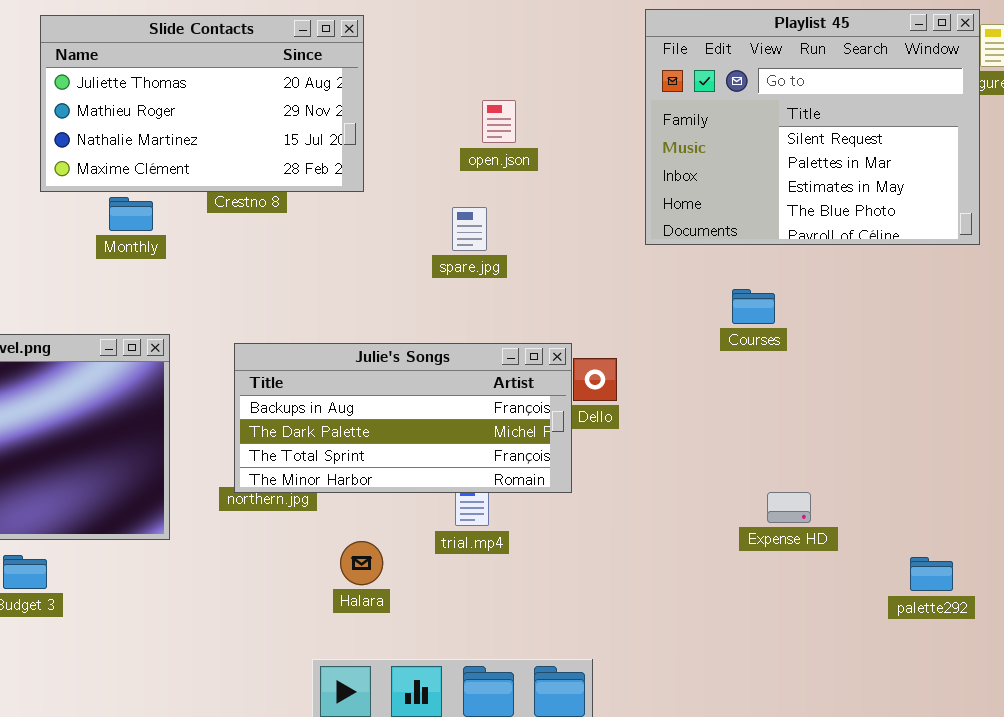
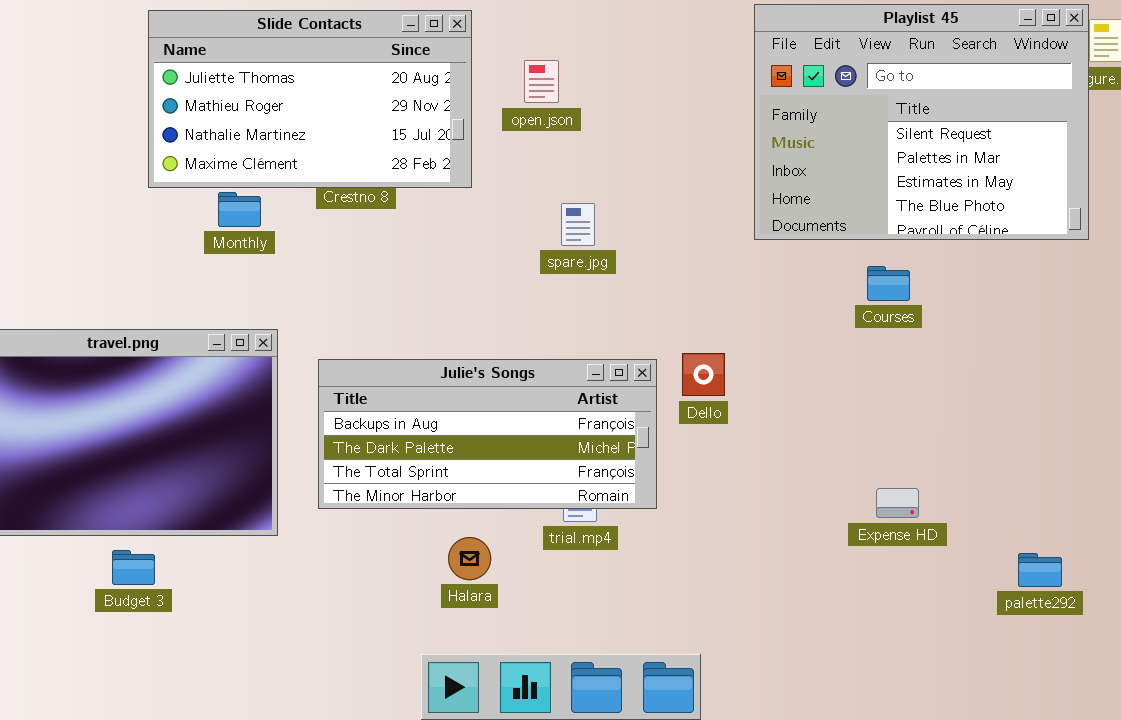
open.json: [482,100,516,143] -> [524,60,559,103], moved
Courses: [732,289,775,324] -> [867,266,910,301], moved
Julie's Songs: [234,343,572,493] -> [318,359,657,509], moved

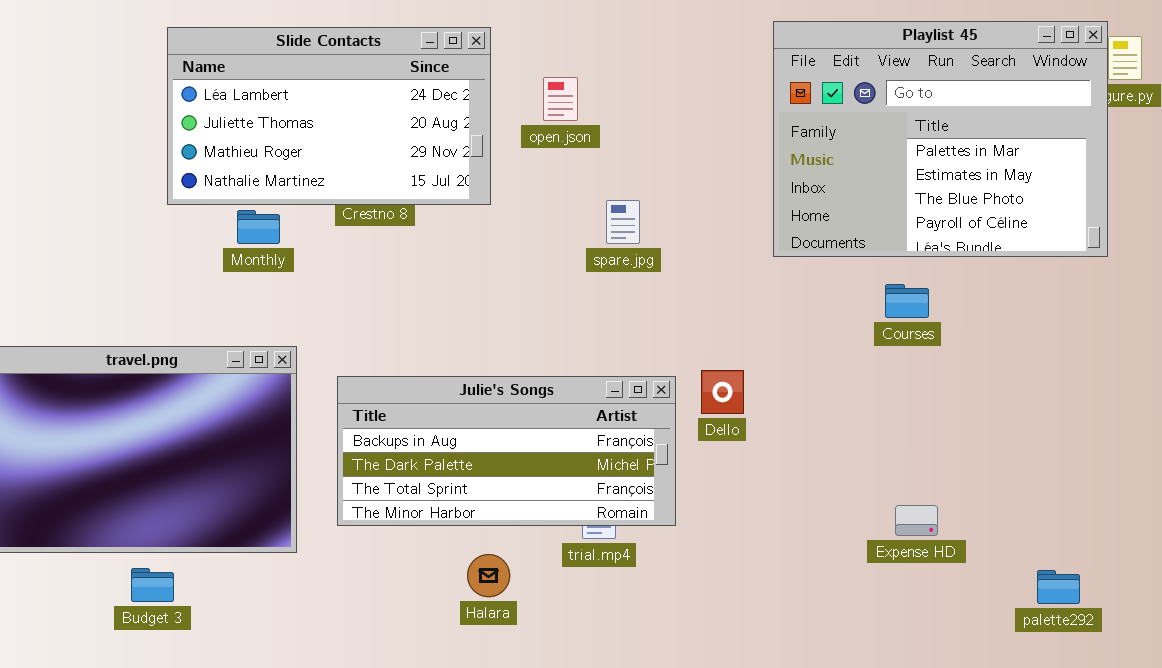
Playlist 45: [754,4,1089,240] -> [773,21,1108,257], scrolled down 1 row
Slide Contacts: [148,10,472,188] -> [167,27,491,205], scrolled up 1 row
spare.jpg: [561,203,595,246] -> [606,200,640,244], moved

